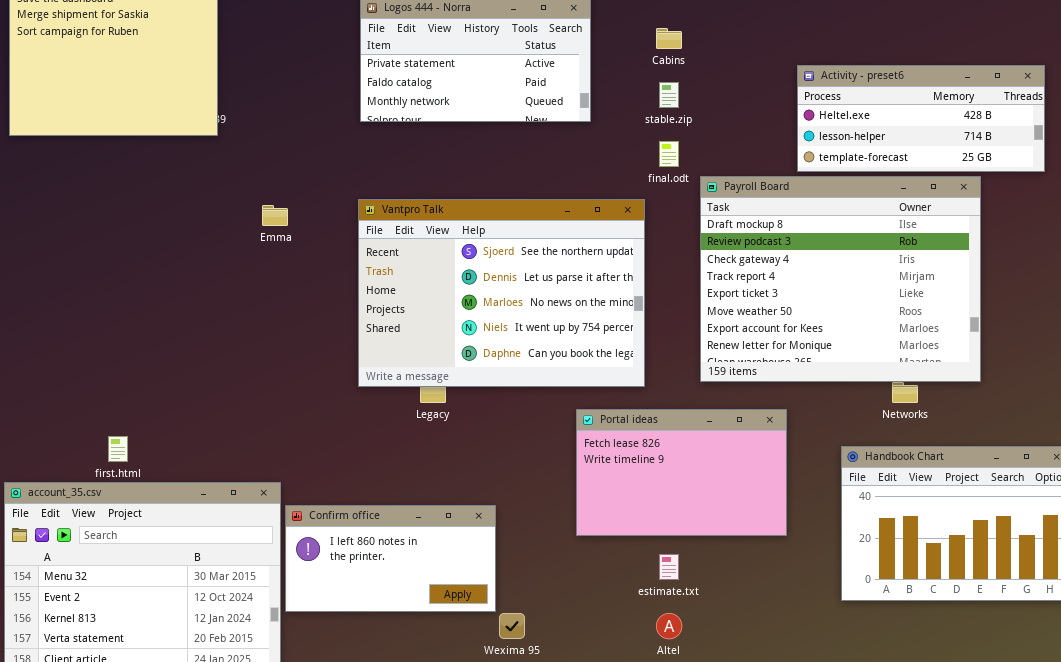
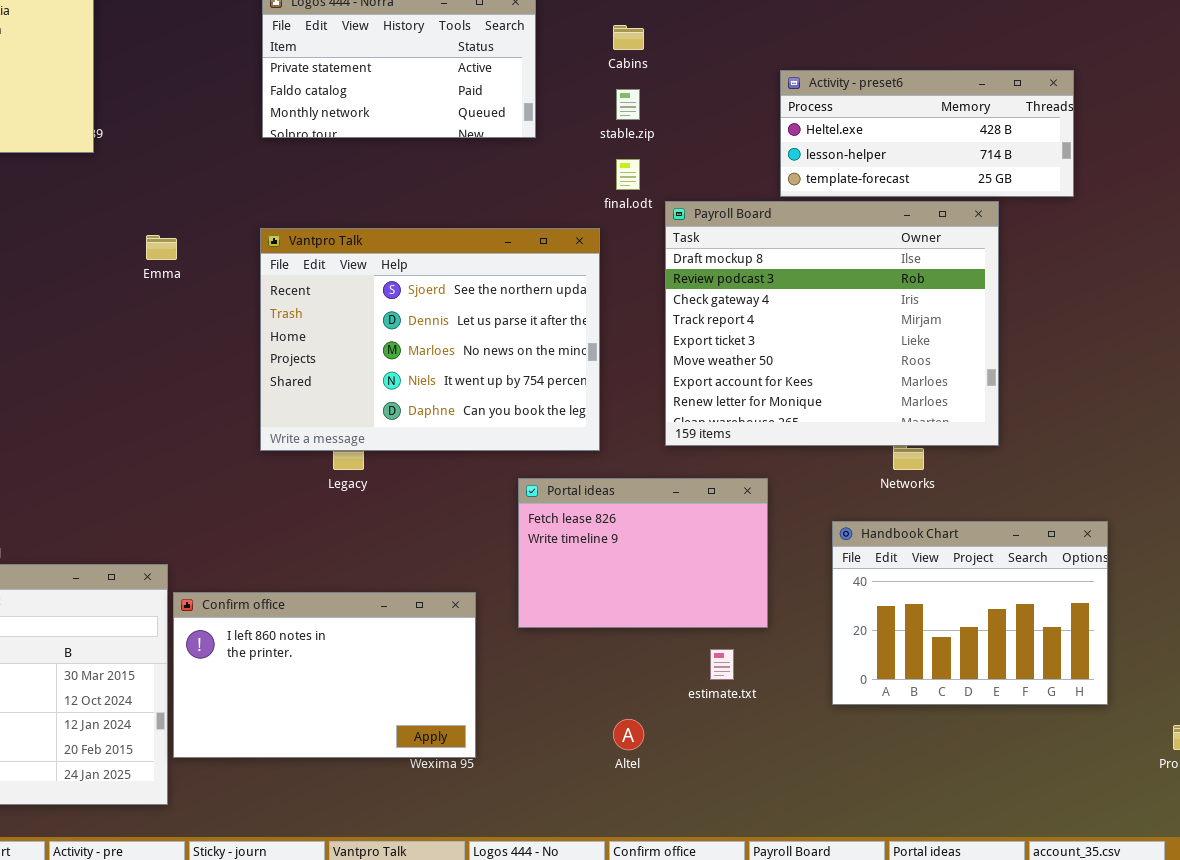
Confirm office: [285,505,496,612] -> [173,592,476,758], resized
estimate.txt: [659,554,679,580] -> [710,649,734,680], moved

